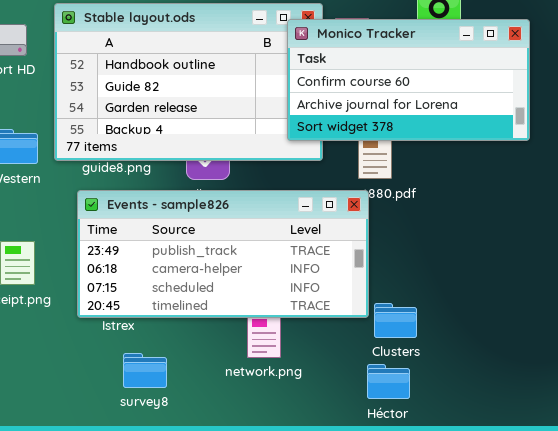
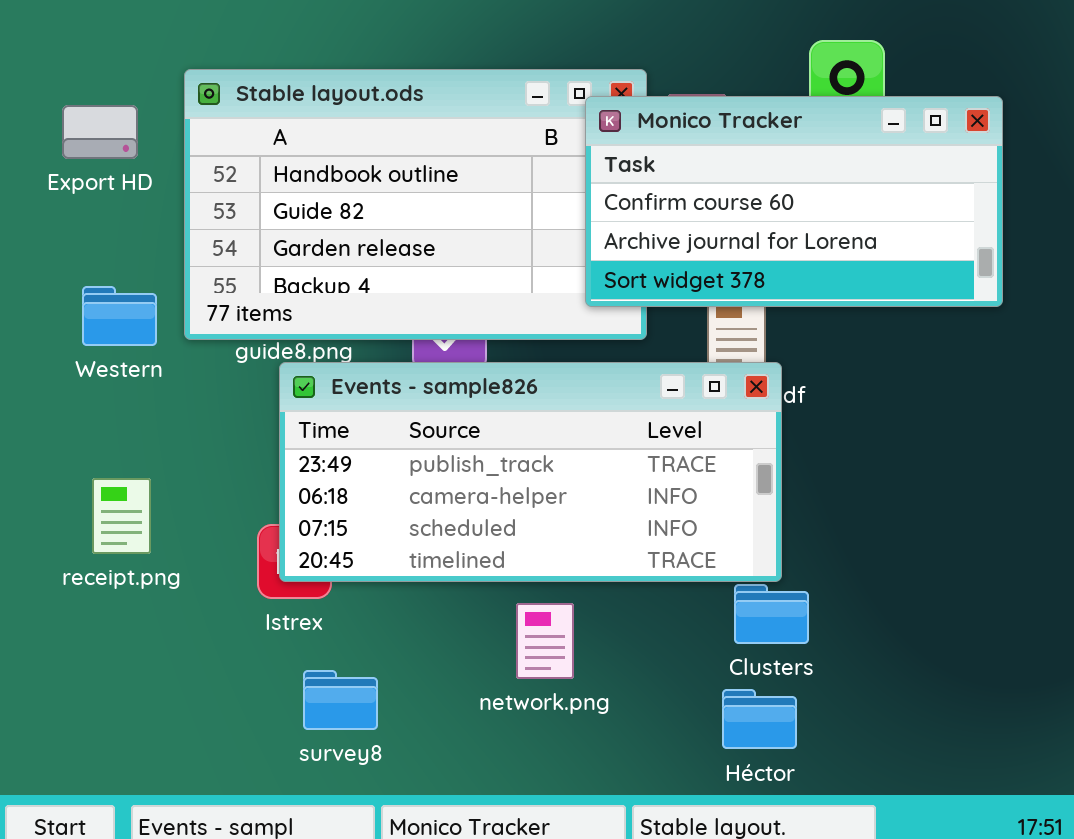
Events - sample826: [77,190,369,318] -> [279,362,782,582], moved

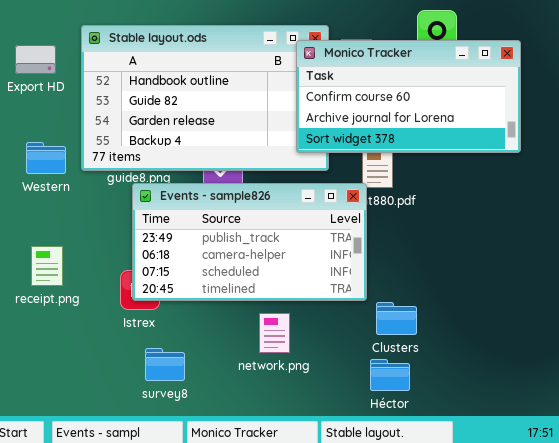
Events - sample826: [279,362,782,582] -> [132,183,367,301], resized

